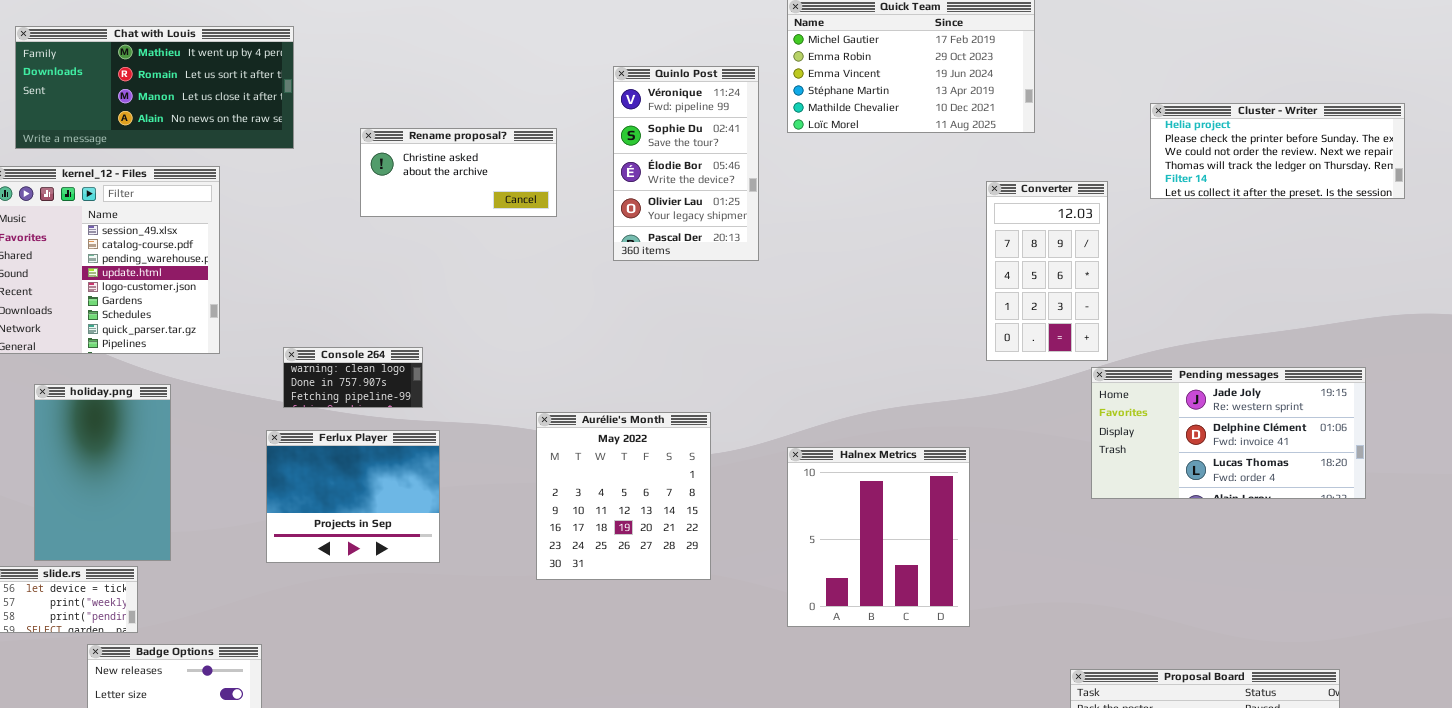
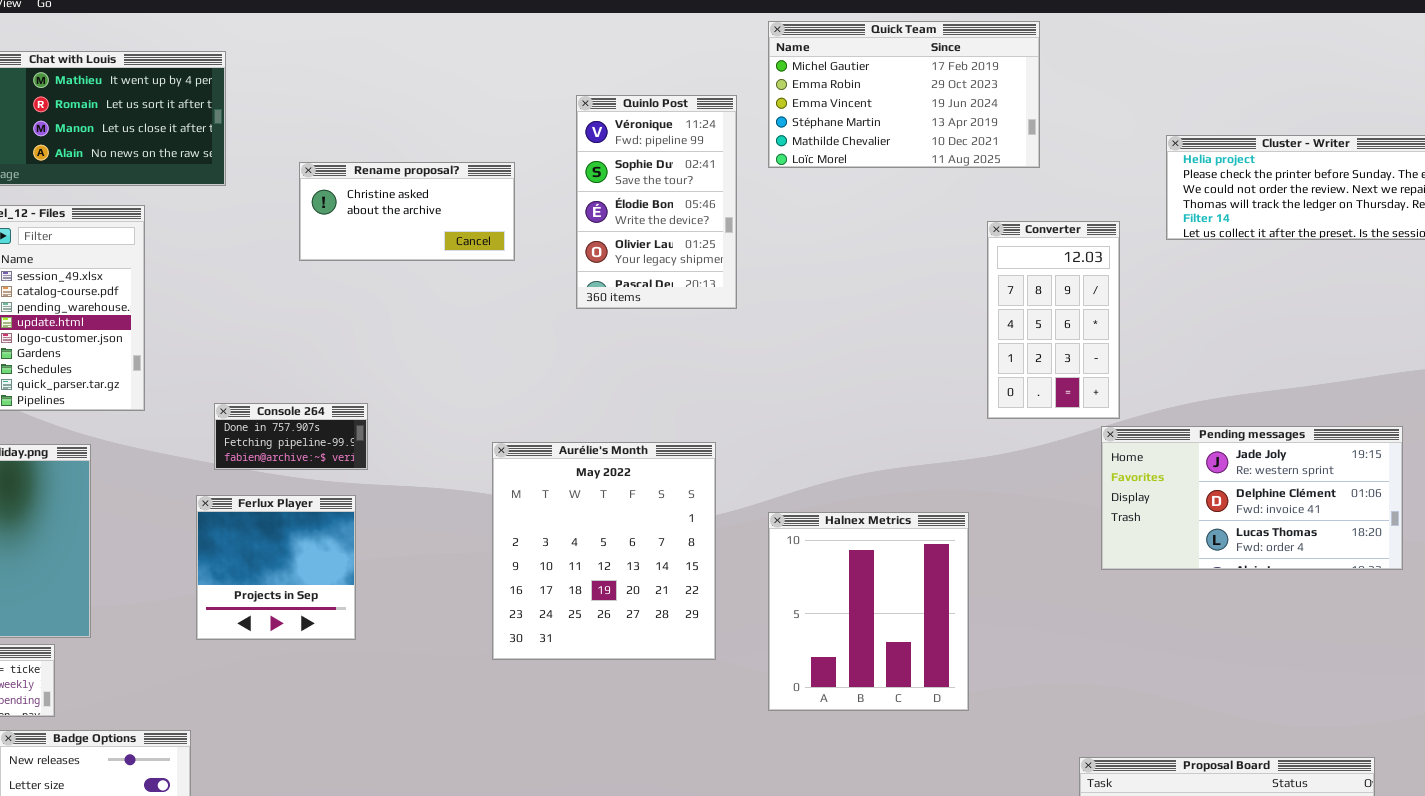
Console 264: [283,347,423,408] -> [214,403,368,470], scrolled down 1 row
Aurélie's Month: [536,412,711,580] -> [492,442,716,660], resized
Ferlux Player: [266,430,440,563] -> [196,495,356,640], resized

